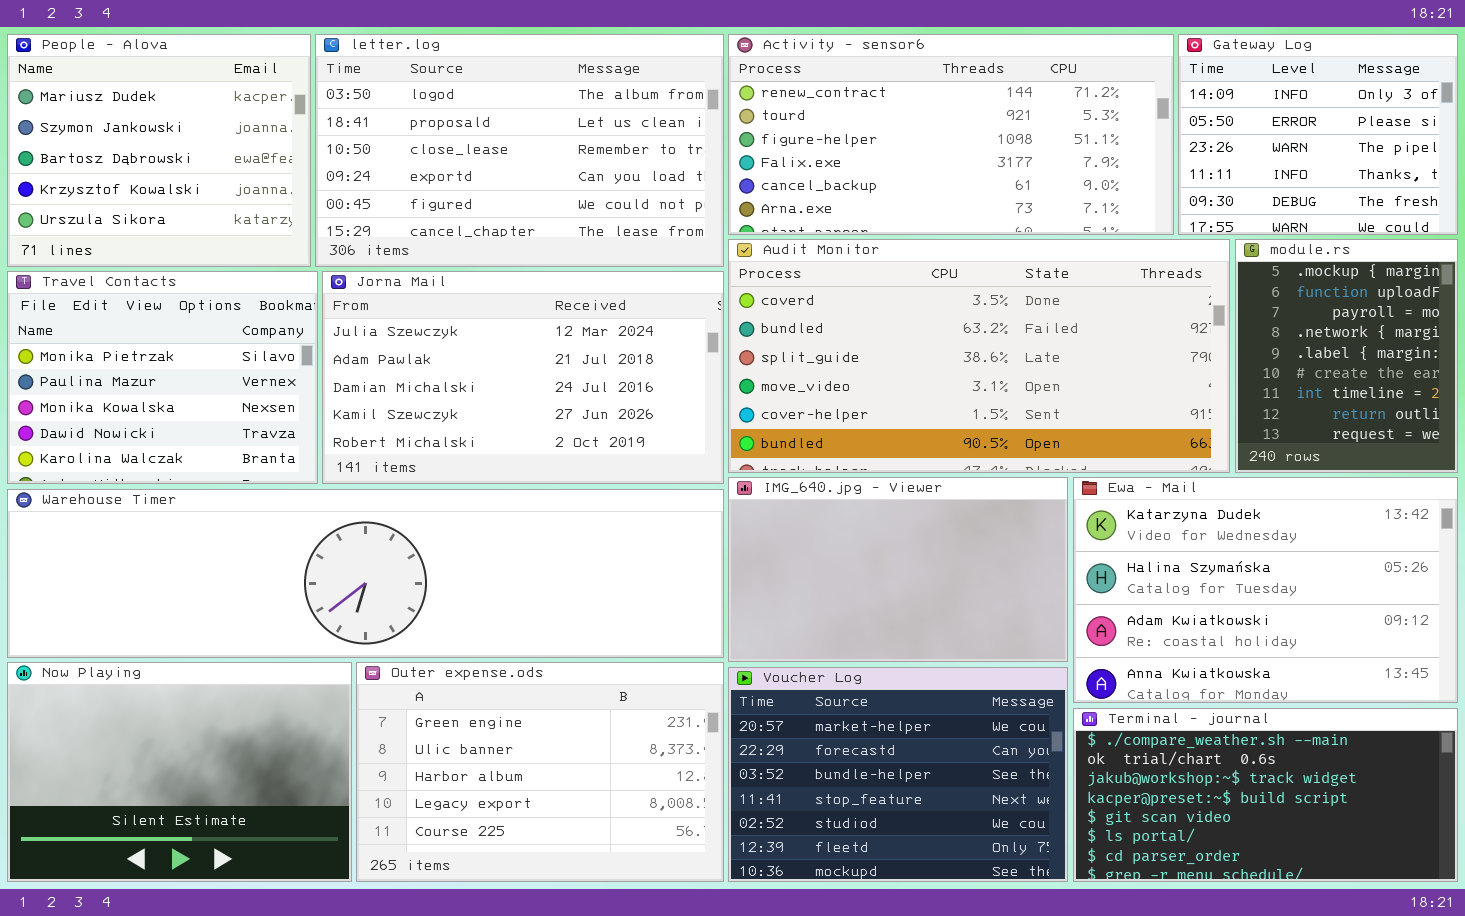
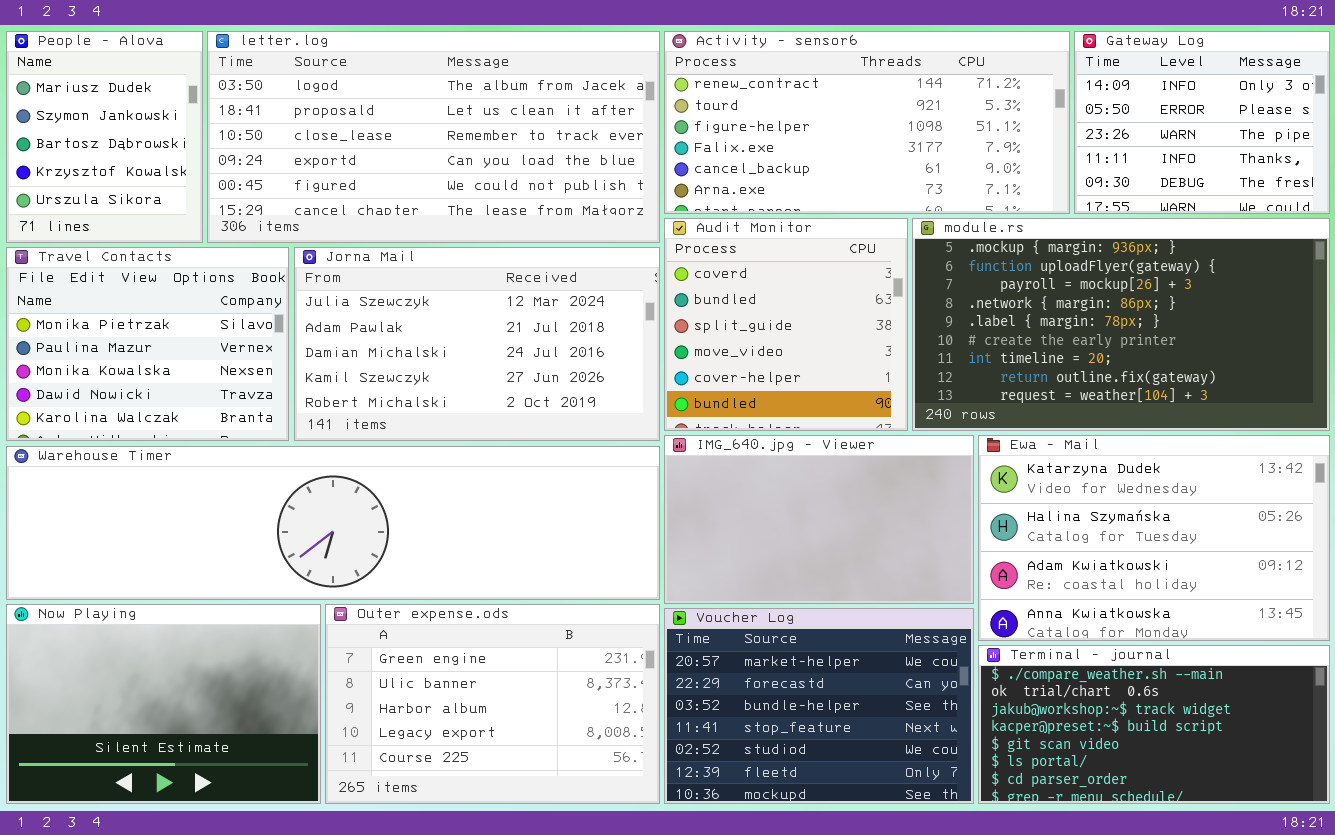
People - Alova: [7,34,311,267] -> [6,31,203,243], resized
letter.log: [315,34,724,267] -> [207,31,660,243], resized
Audit Monitor: [728,239,1230,473] -> [664,218,908,431], resized
module.rs: [1235,239,1458,473] -> [912,218,1330,431], resized

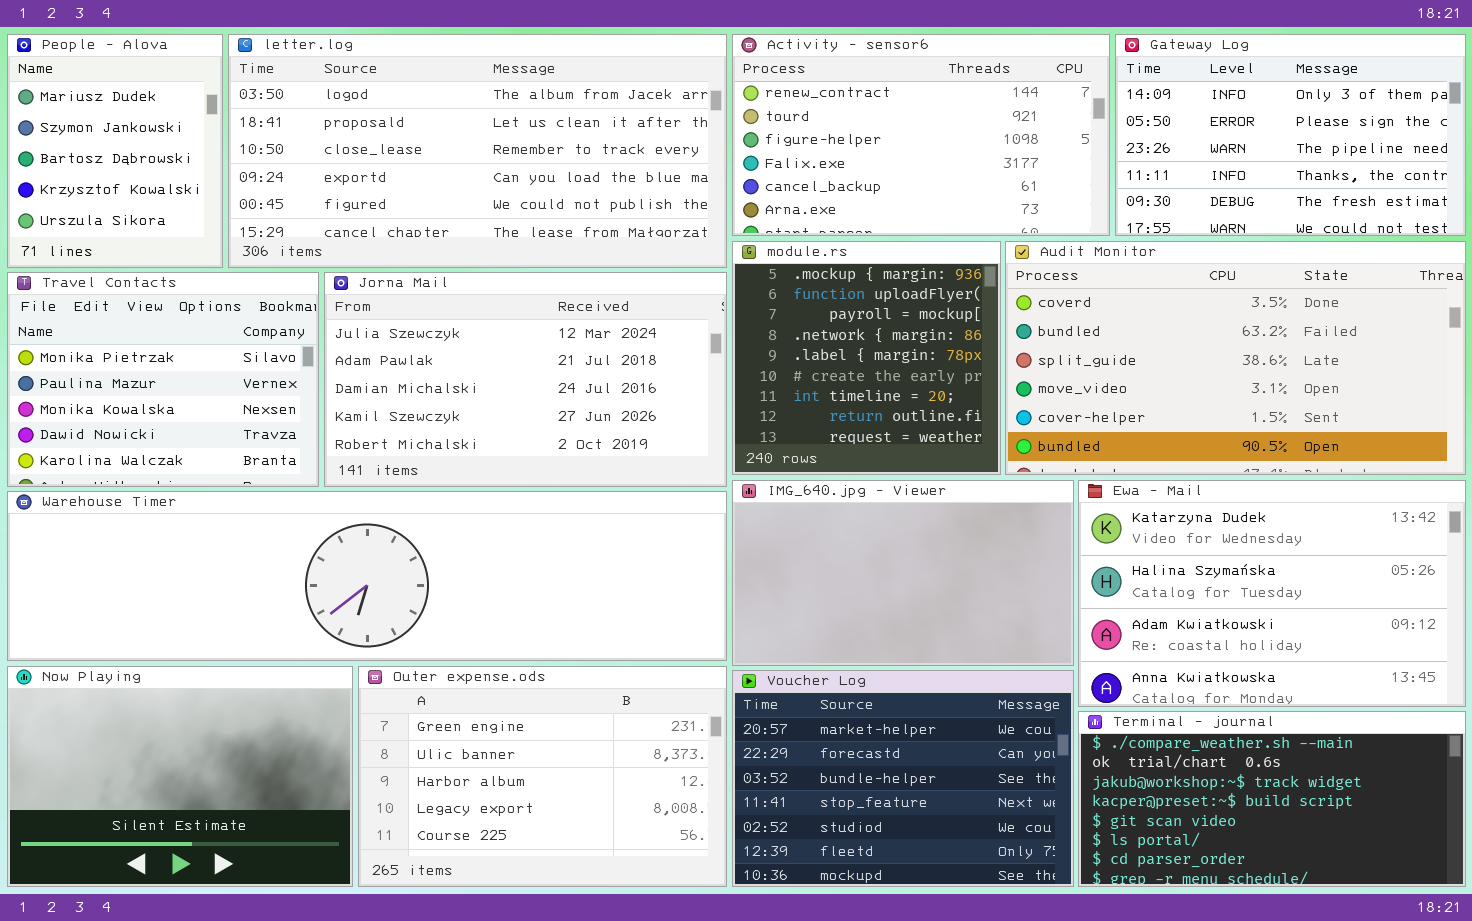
Activity - sensor6: [664,31,1070,214] -> [732,34,1110,236], resized
Gateway Log: [1074,31,1330,214] -> [1115,34,1466,236], resized
Audit Monitor: [664,218,908,431] -> [1005,241,1466,475], moved, resized
module.rs: [912,218,1330,431] -> [732,241,1001,475], moved, resized

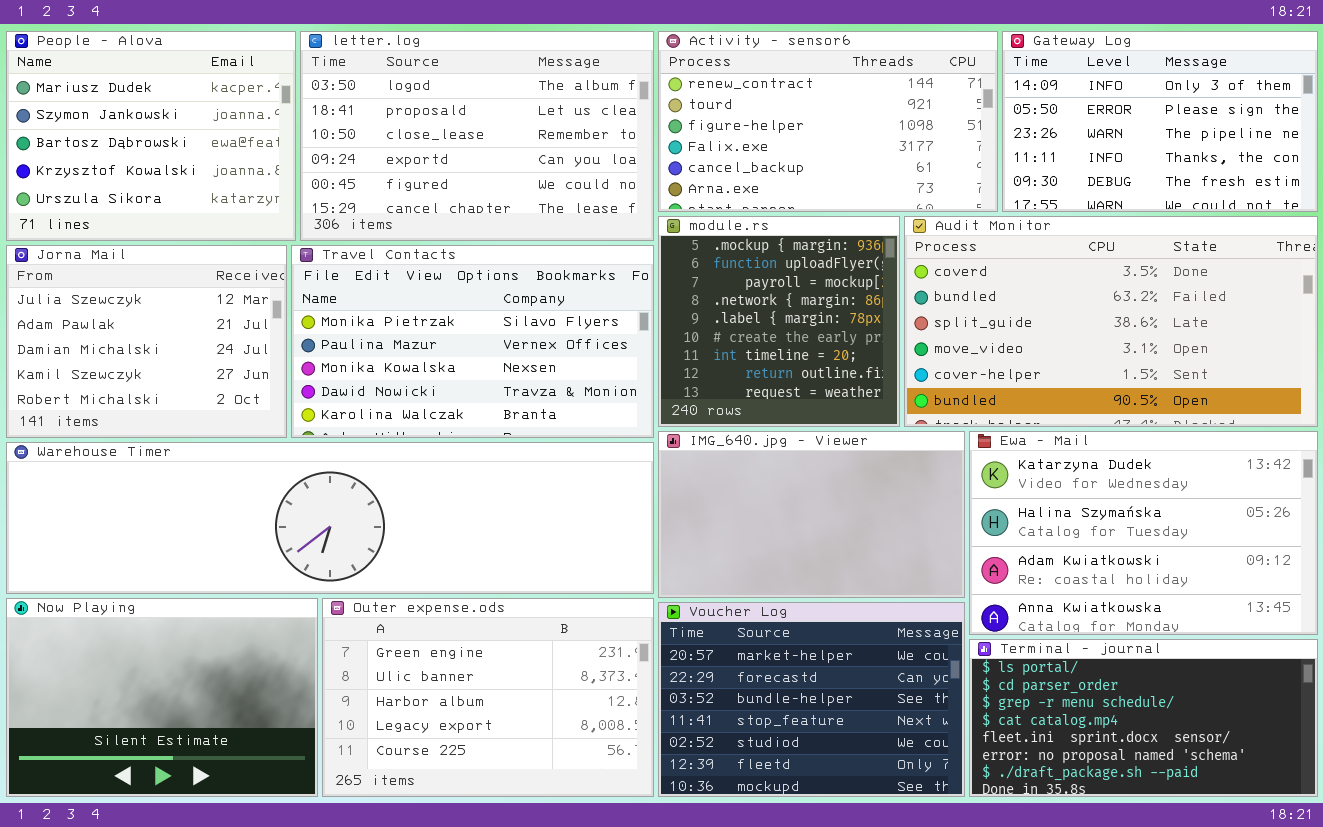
People - Alova: [7,34,223,268] -> [6,31,296,241], resized
letter.log: [228,34,727,268] -> [300,31,654,241], resized
Travel Contacts: [7,272,319,487] -> [291,245,654,438], moved, resized
Jorna Mail: [324,272,727,487] -> [6,245,287,438], moved, resized
Terminal - journal: [1078,711,1466,887] -> [969,639,1318,797], scrolled down 5 rows

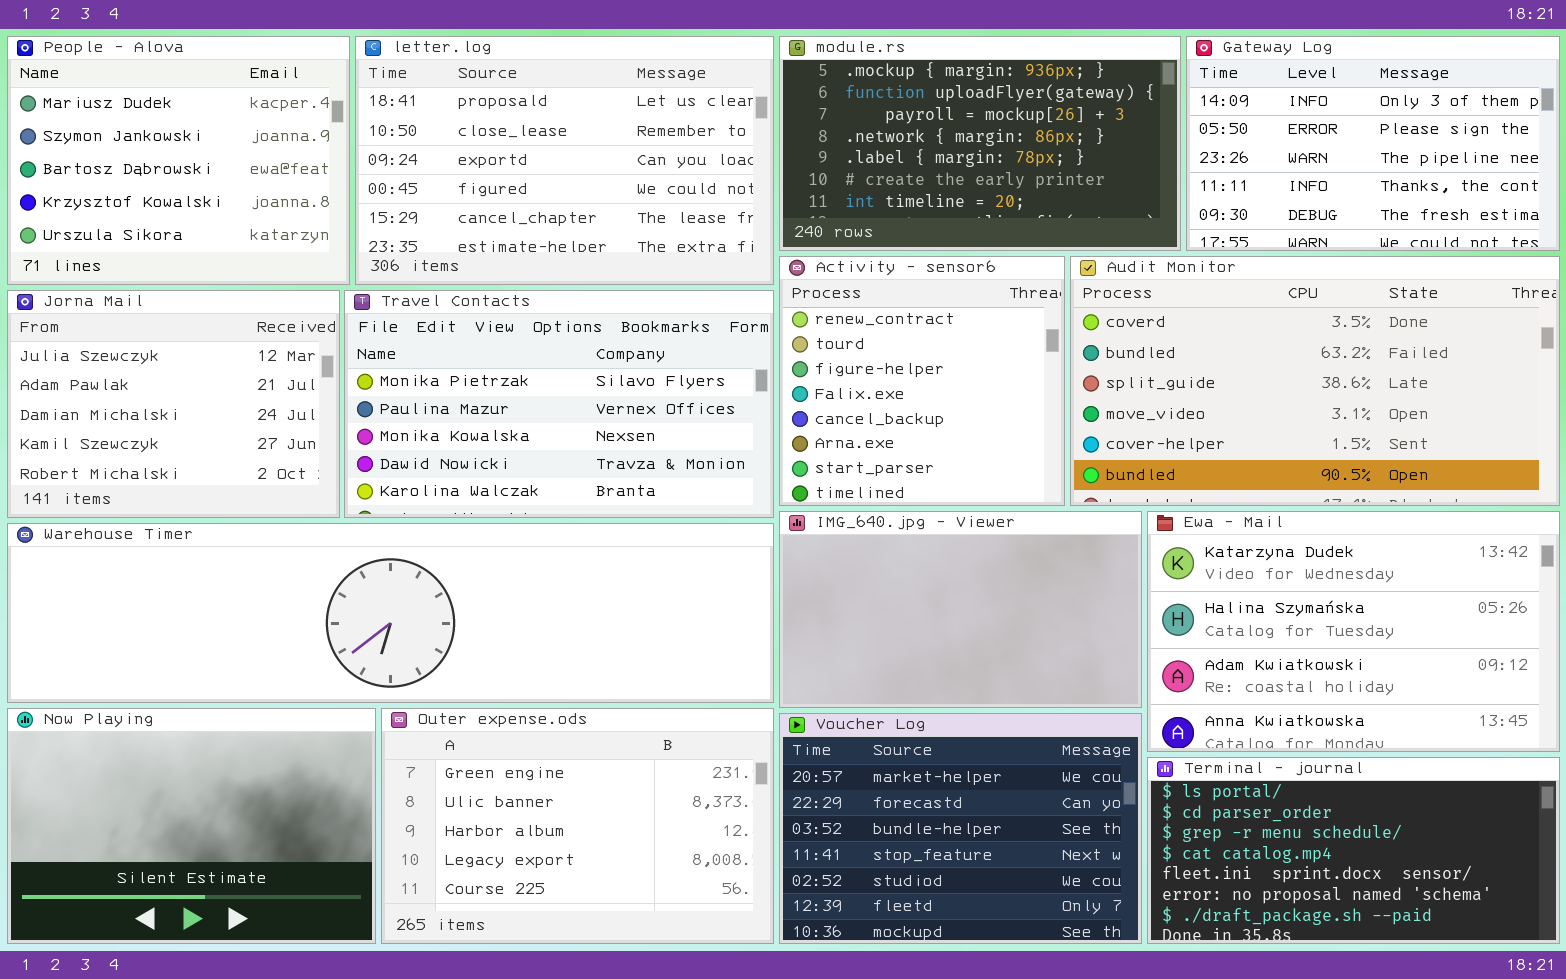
letter.log: [300,31,654,241] -> [355,36,774,285], scrolled down 1 row
Activity - sensor6: [658,31,998,212] -> [779,256,1065,506], moved, resized
module.rs: [658,216,900,427] -> [779,36,1181,251], moved, resized

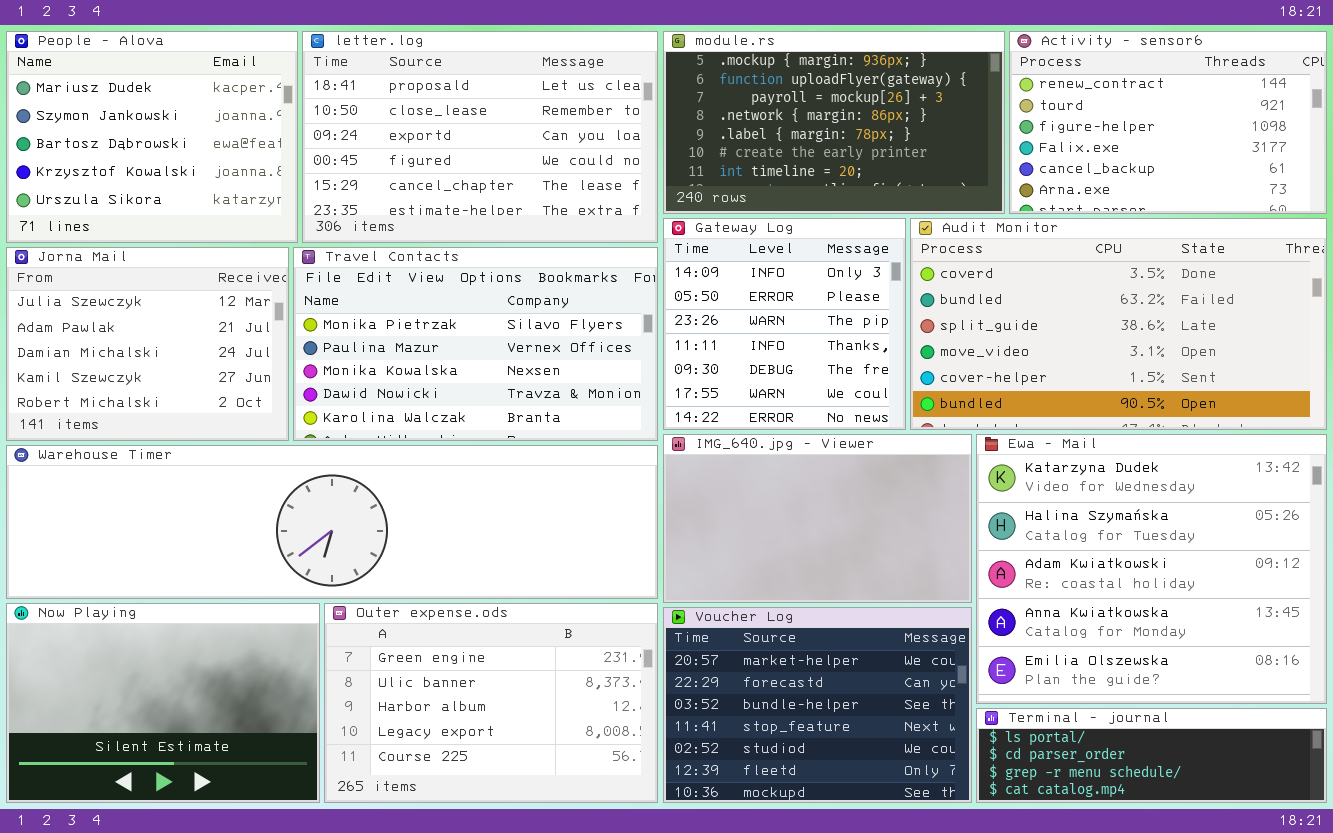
Gateway Log: [1186,36,1560,251] -> [663,218,906,430], moved, resized
Activity - sensor6: [779,256,1065,506] -> [1009,31,1327,214], moved, resized
Ewa - Mail: [1147,511,1560,752] -> [976,434,1327,704], resized
Terminal - journal: [1147,757,1560,944] -> [976,708,1327,803], resized

